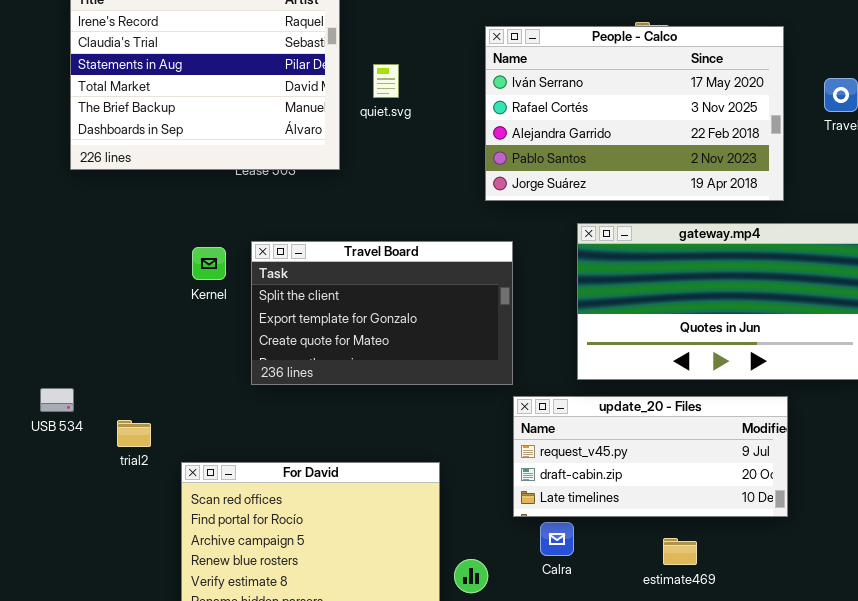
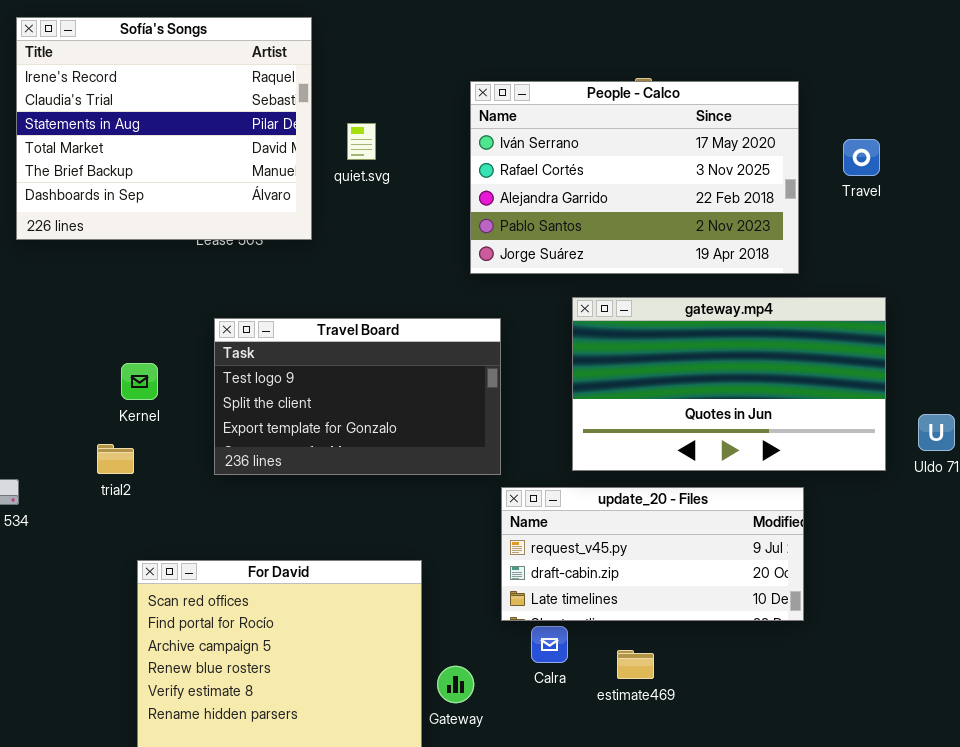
Travel Board: [251,241,513,385] -> [214,318,501,475], scrolled up 1 row
Kernel: [192,247,226,280] -> [121,363,158,400], moved
trial2: [117,420,151,447] -> [97,444,134,474], moved
estimate469: [663,538,697,565] -> [617,650,654,679], moved

